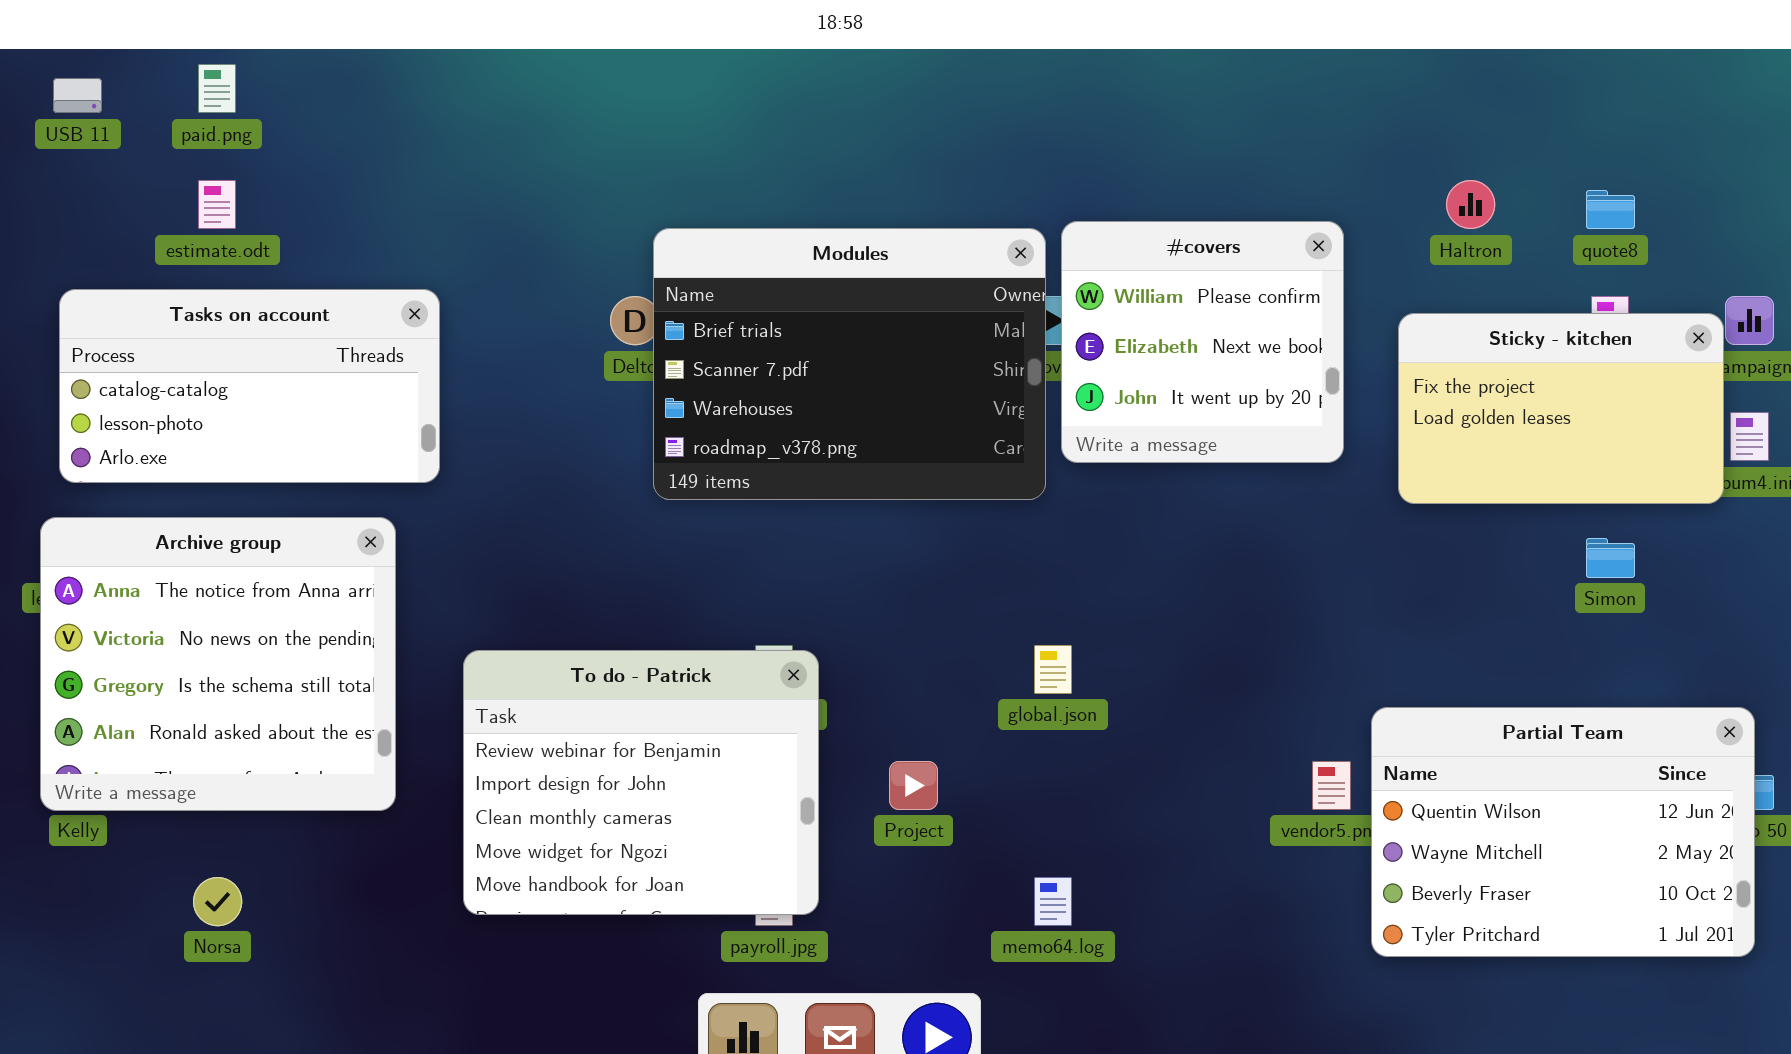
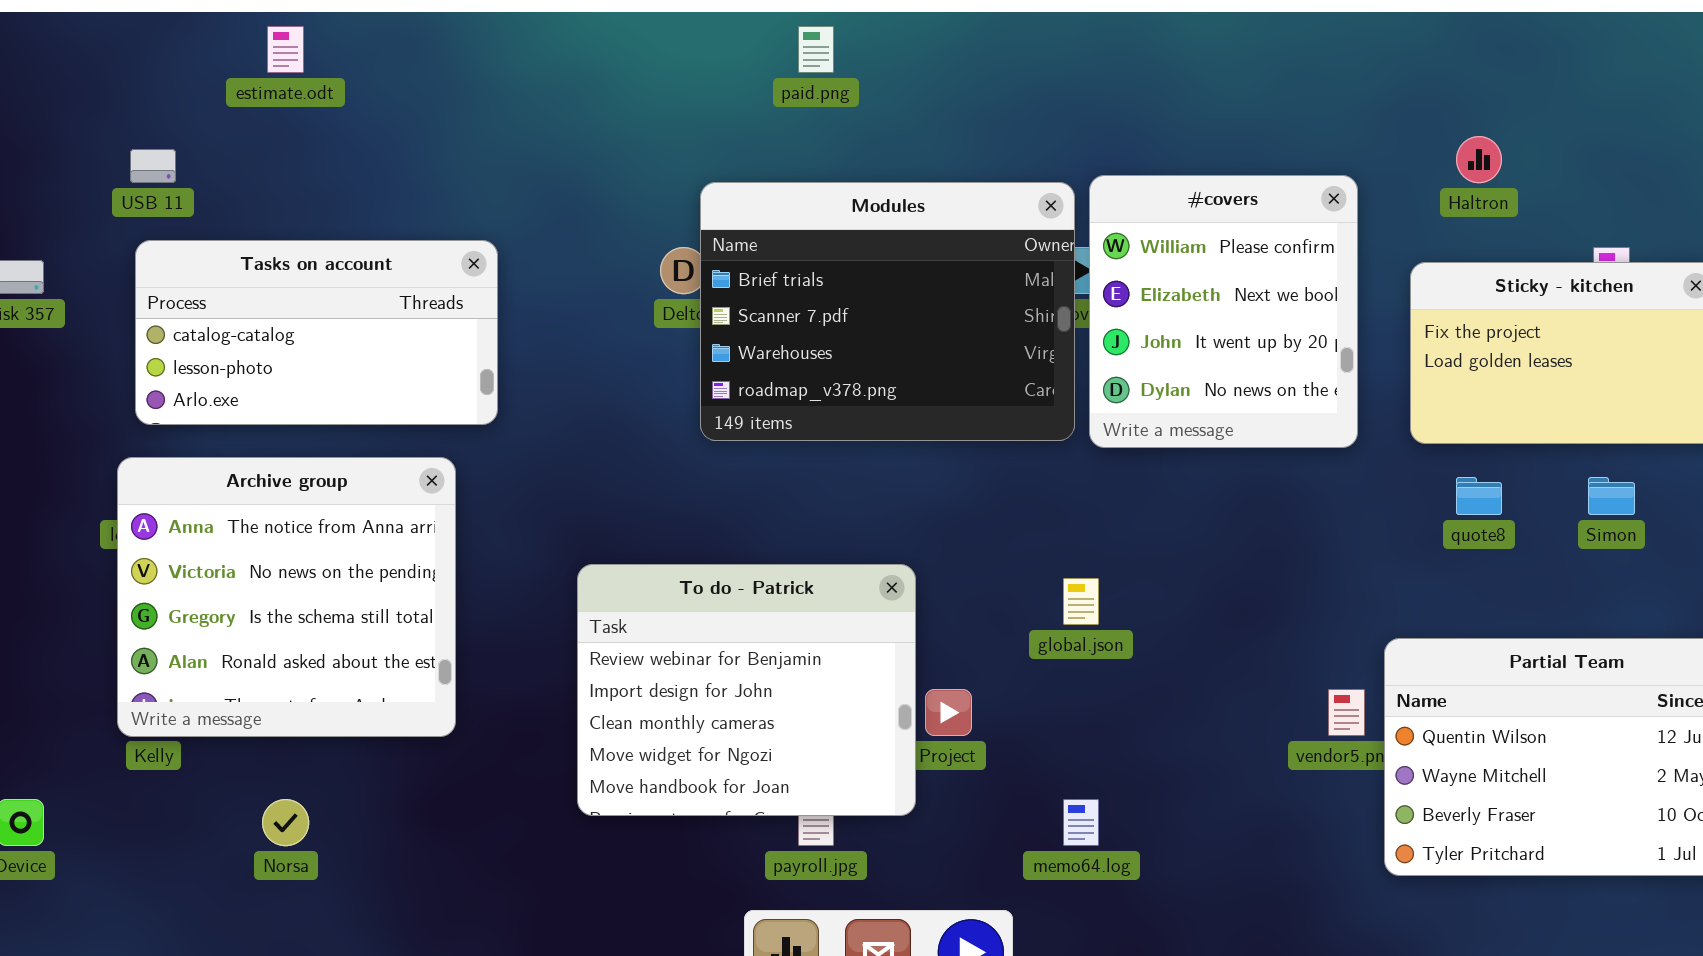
paid.png: [198,64,236,113] -> [798,26,834,73], moved
USB 11: [53,78,102,113] -> [130,149,176,183], moved
estimate.odt: [198,180,236,229] -> [267,26,304,73], moved
quote8: [1586,190,1635,229] -> [1456,477,1502,515], moved
#covers: [1061,221,1344,463] -> [1089,175,1358,448], resized
To do - Patrick: [463,650,819,915] -> [577,564,916,816], moved

